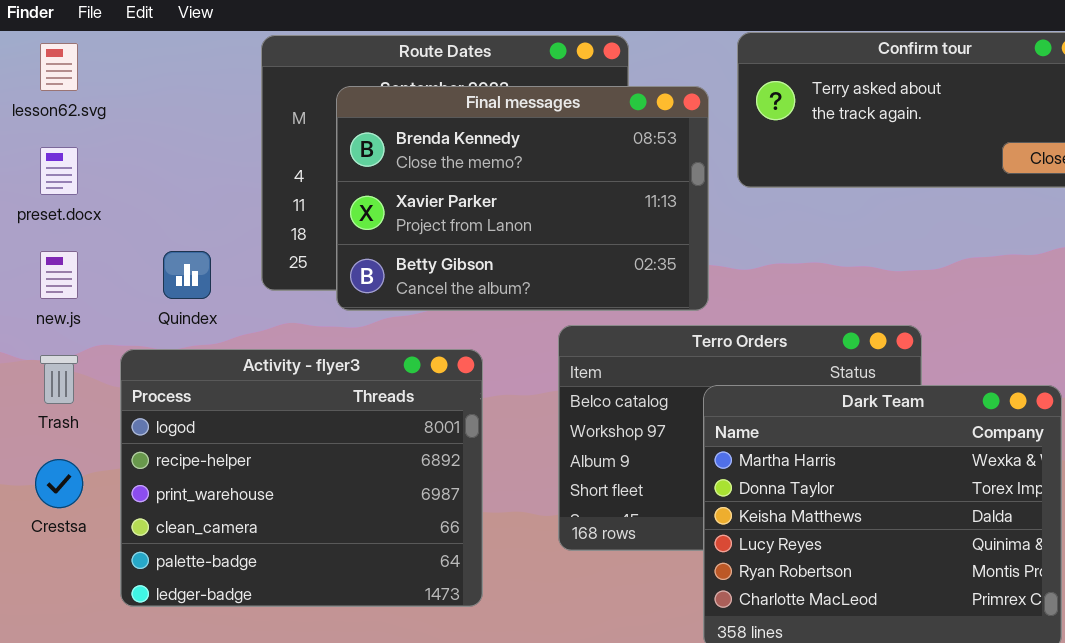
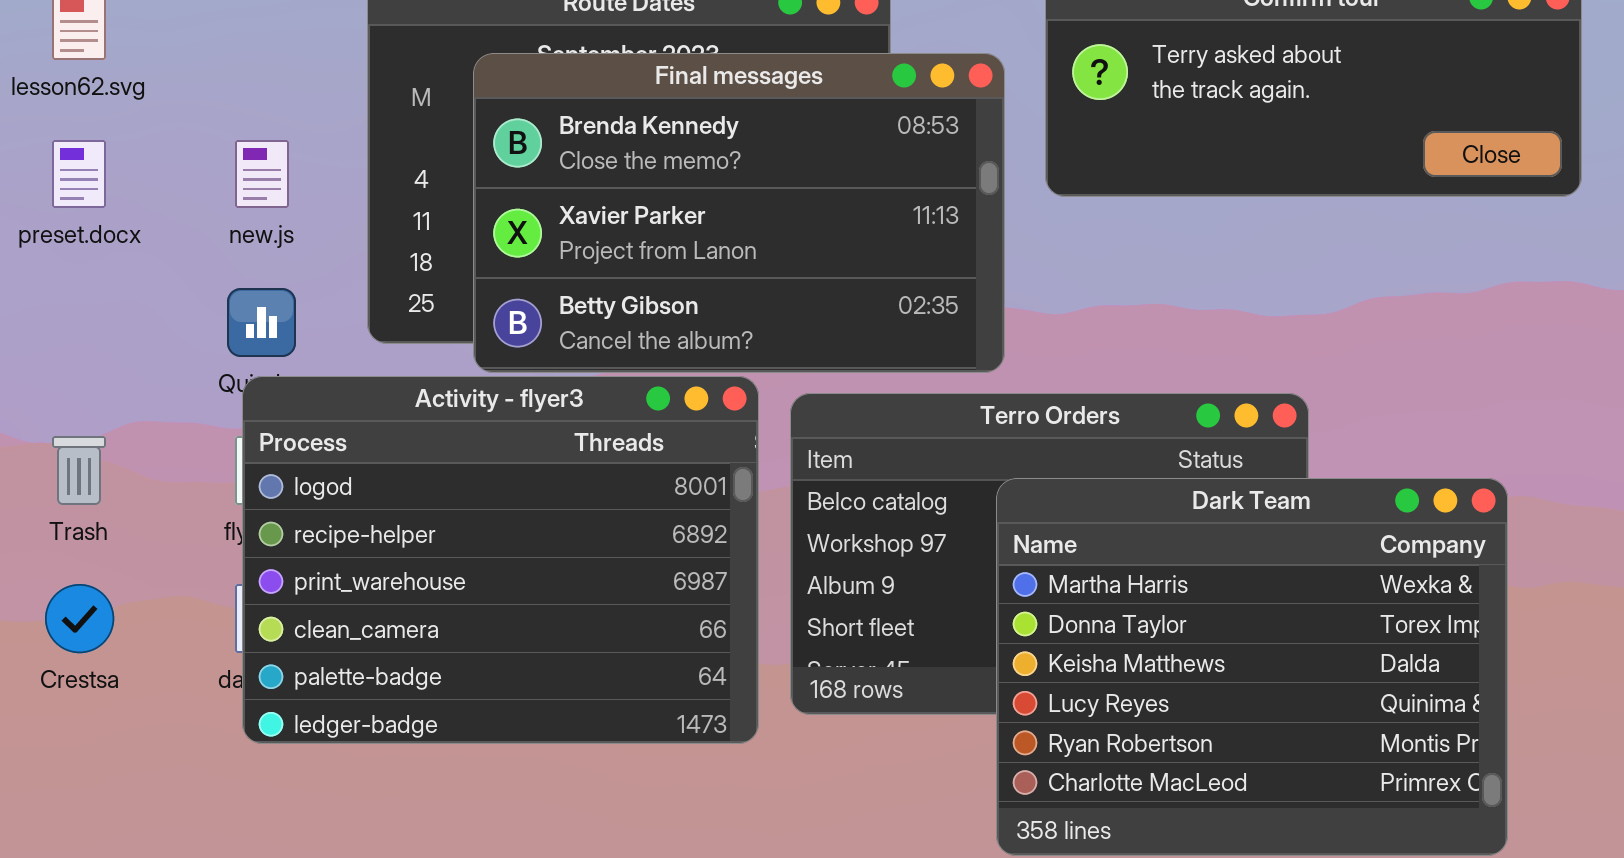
new.js: [40,251,78,299] -> [235,140,289,208], moved
Activity - flyer3: [120,349,483,607] -> [242,376,759,744], moved

